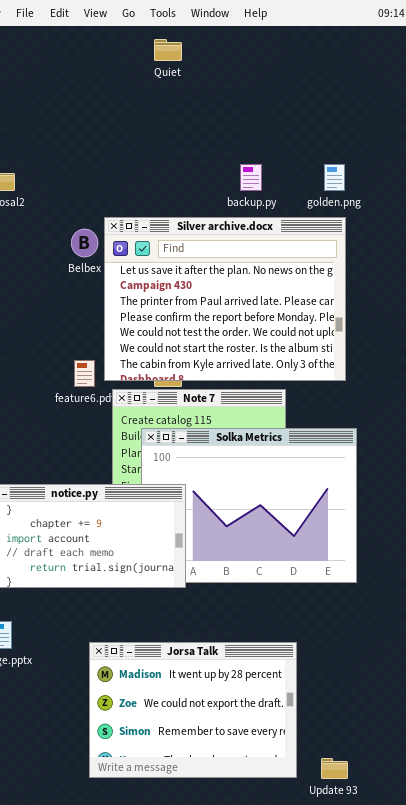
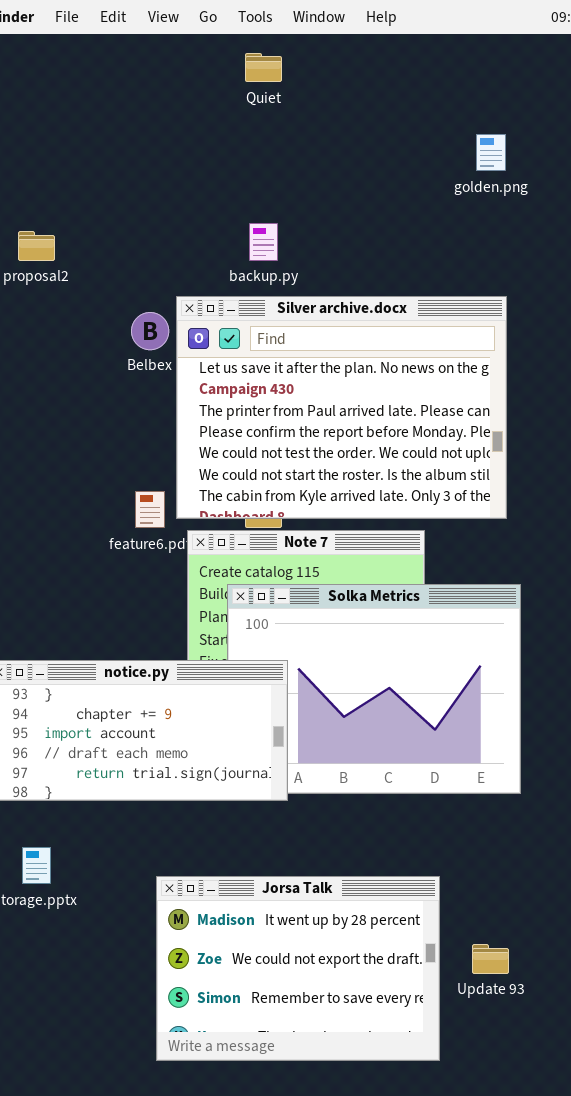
backup.py: [240,164,262,191] -> [249,223,278,261], moved
golden.png: [324,164,345,191] -> [476,134,506,171], moved
Update 93: [321,758,348,779] -> [472,944,509,974], moved

